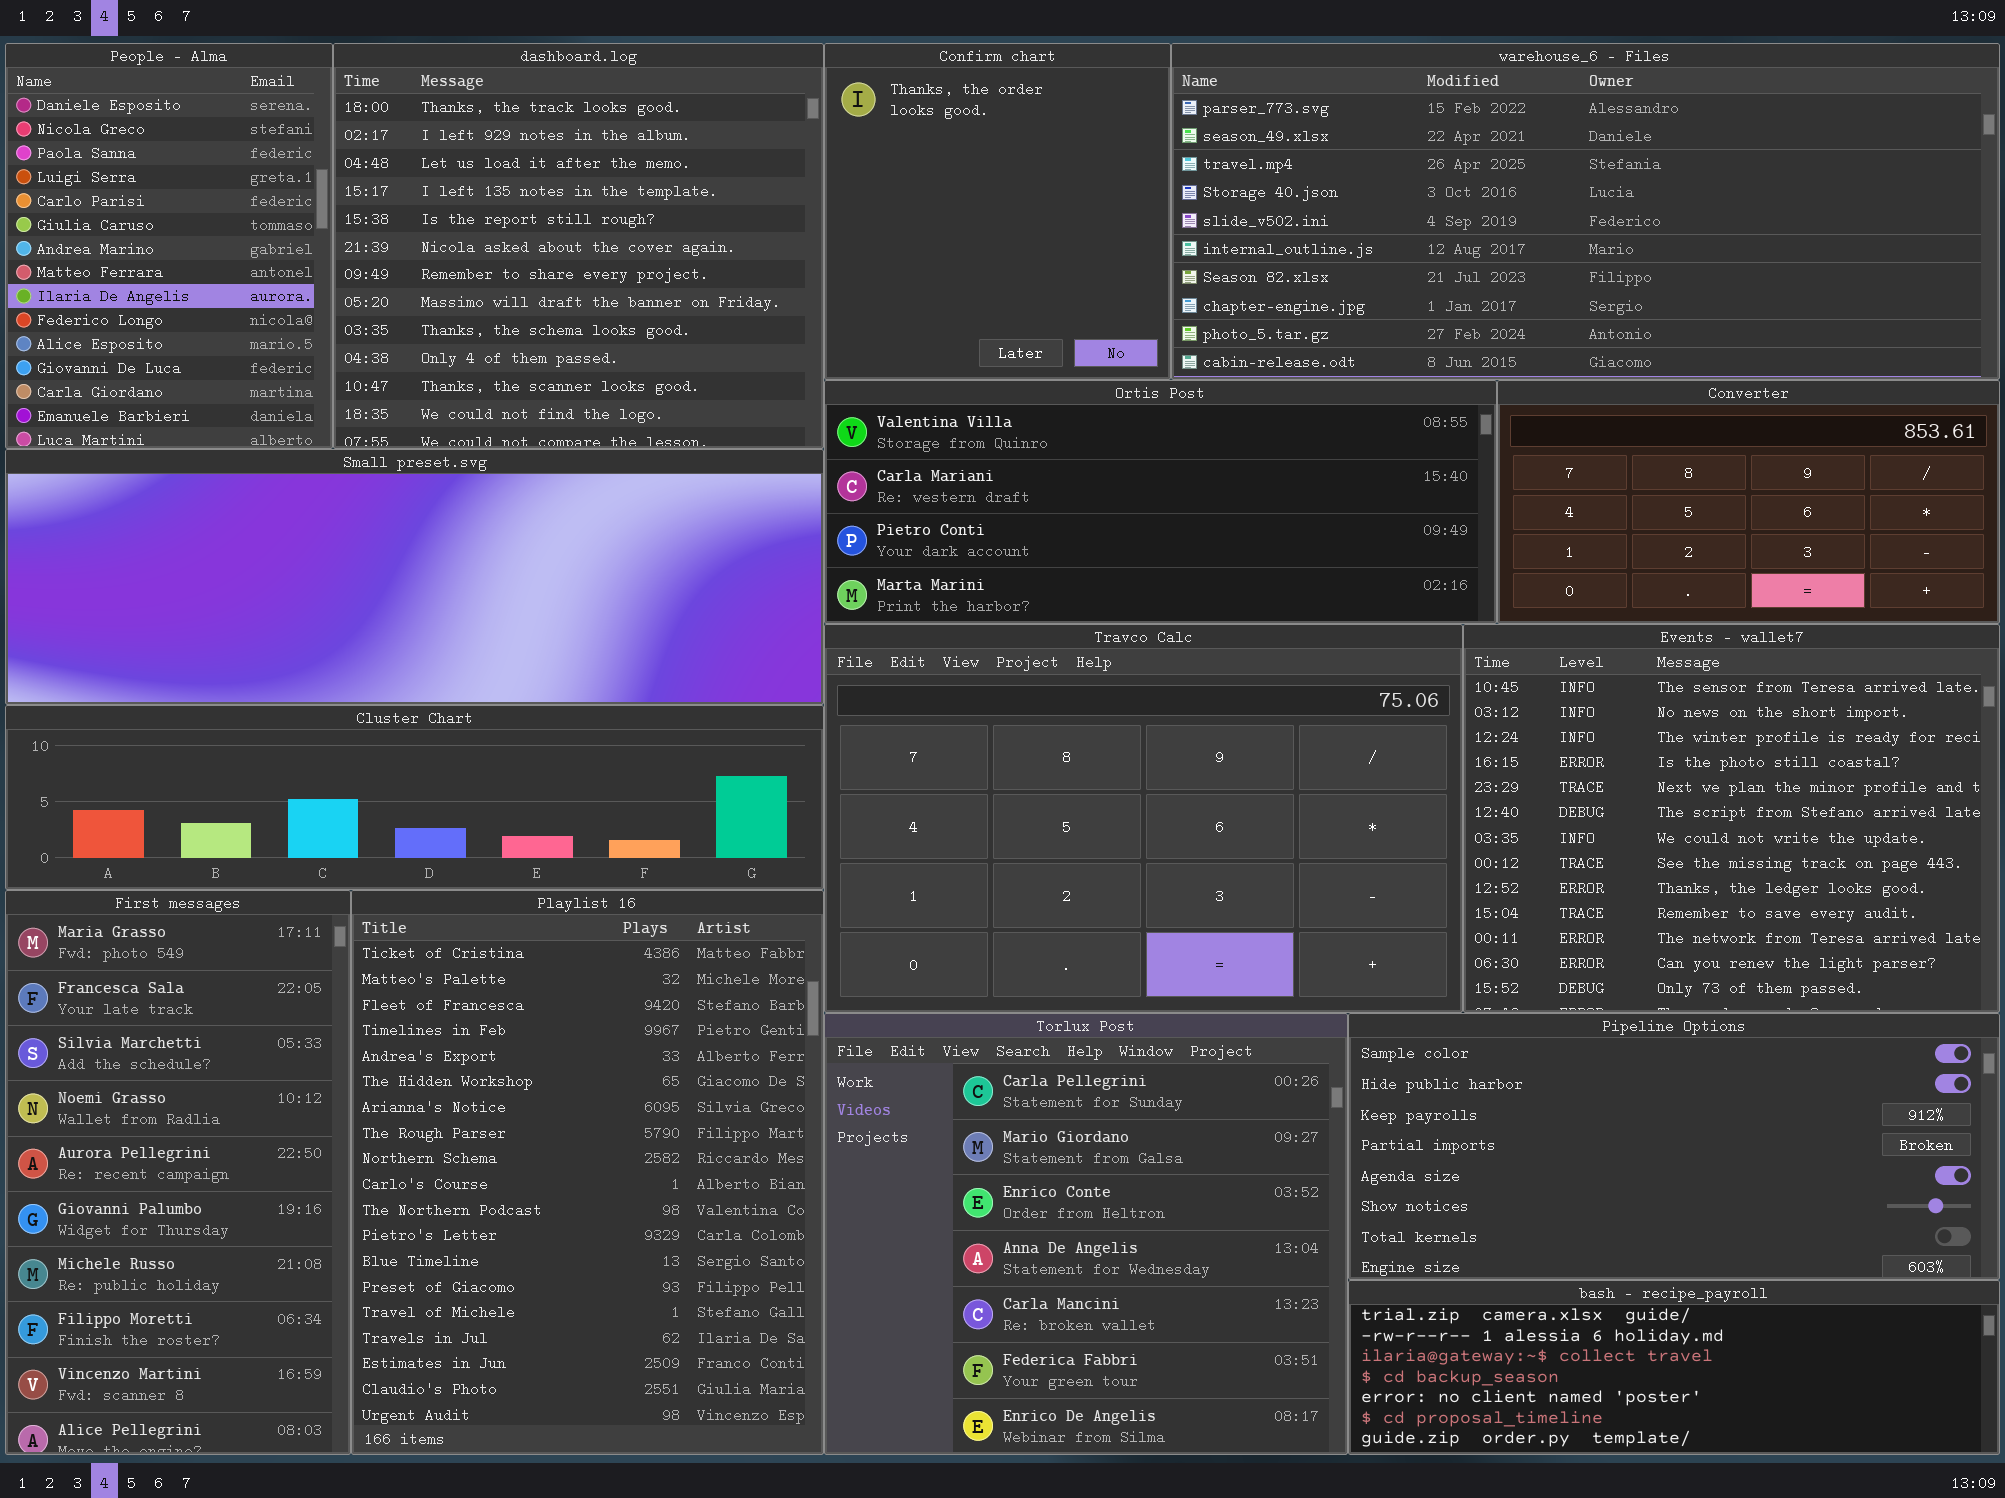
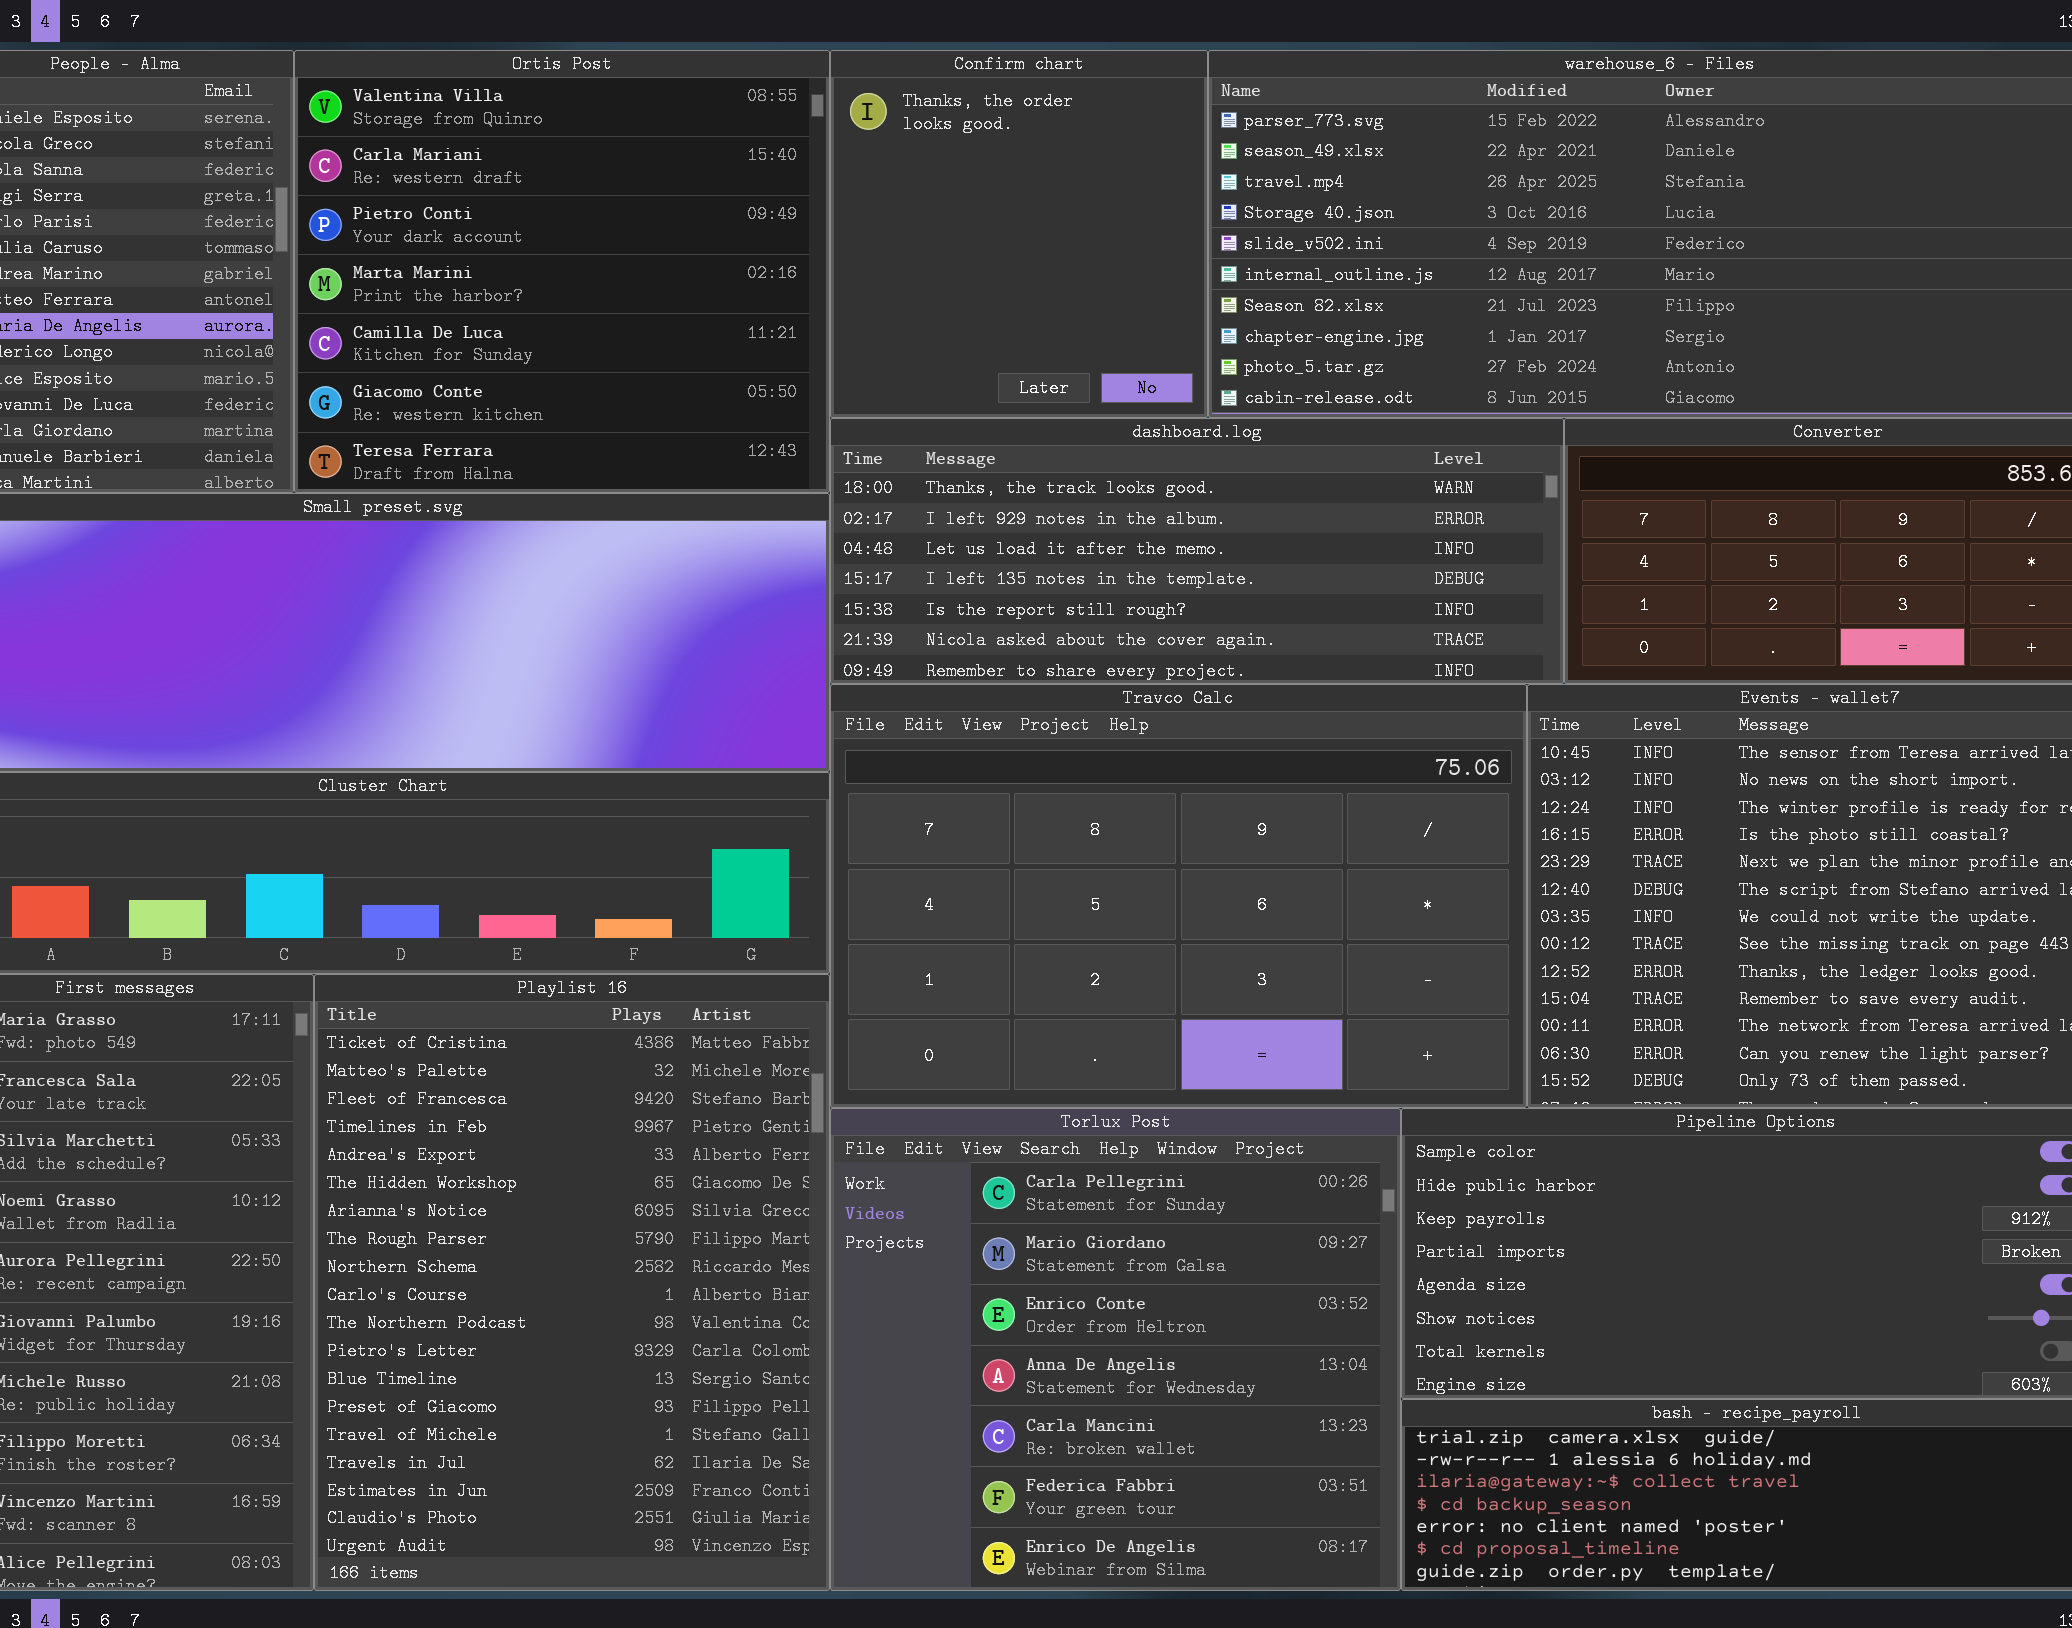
dashboard.log: [333,43,824,449] -> [830,418,1564,684], moved, resized
Ortis Post: [824,380,1497,624] -> [294,50,830,493], moved, resized

